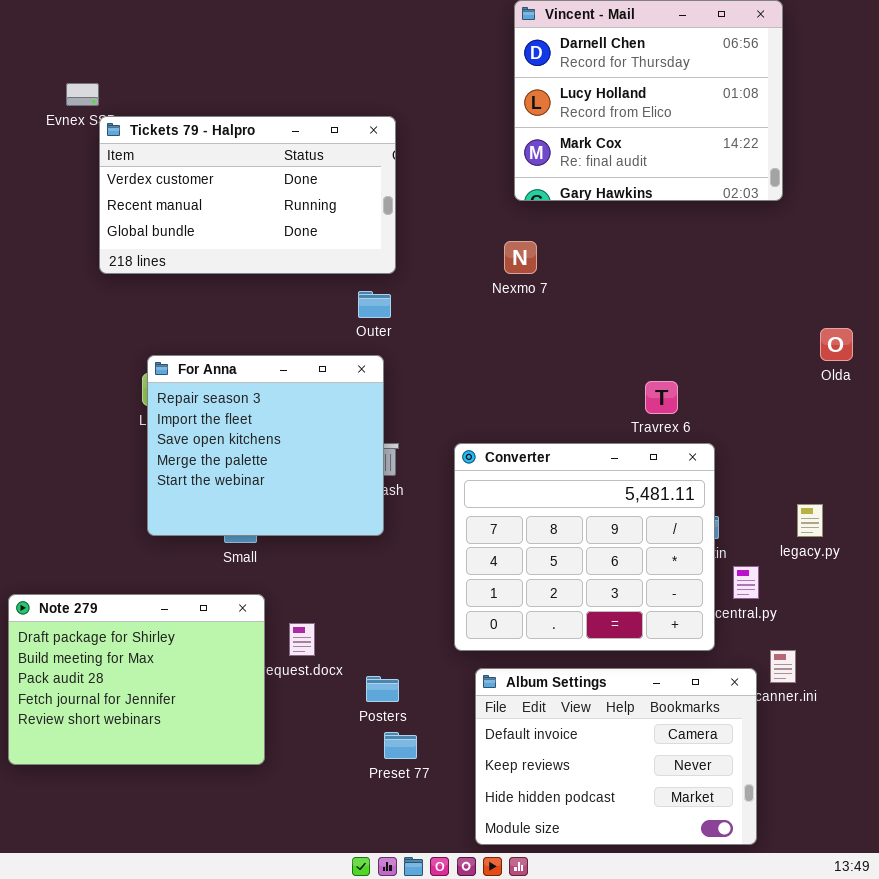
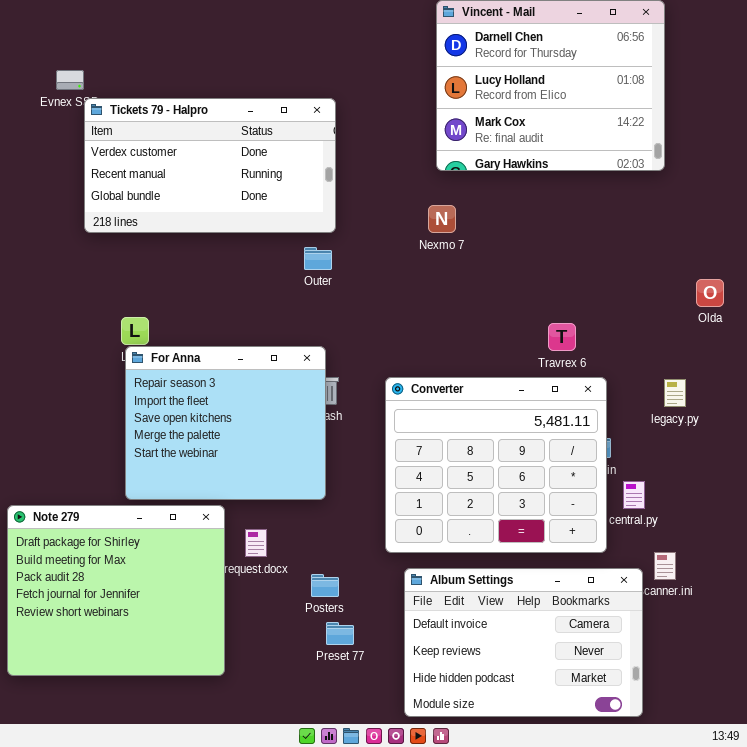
For Anna: [147,355,384,536] -> [125,346,326,500], moved
legacy.py: [797,504,823,537] -> [664,379,686,407], moved
Note 279: [8,594,265,765] -> [7,505,225,676], resized

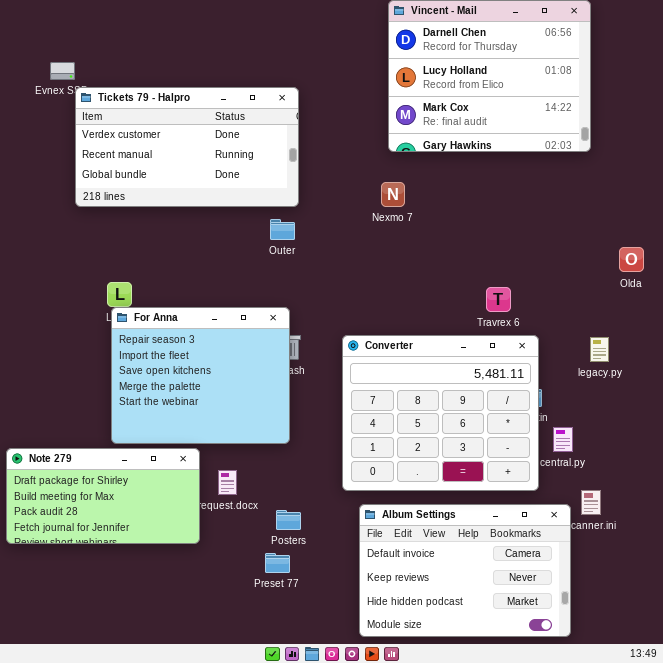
Note 279: [7,505,225,676] -> [6,448,200,544], resized
Preset 77: [326,622,354,645] -> [265,553,290,573], moved

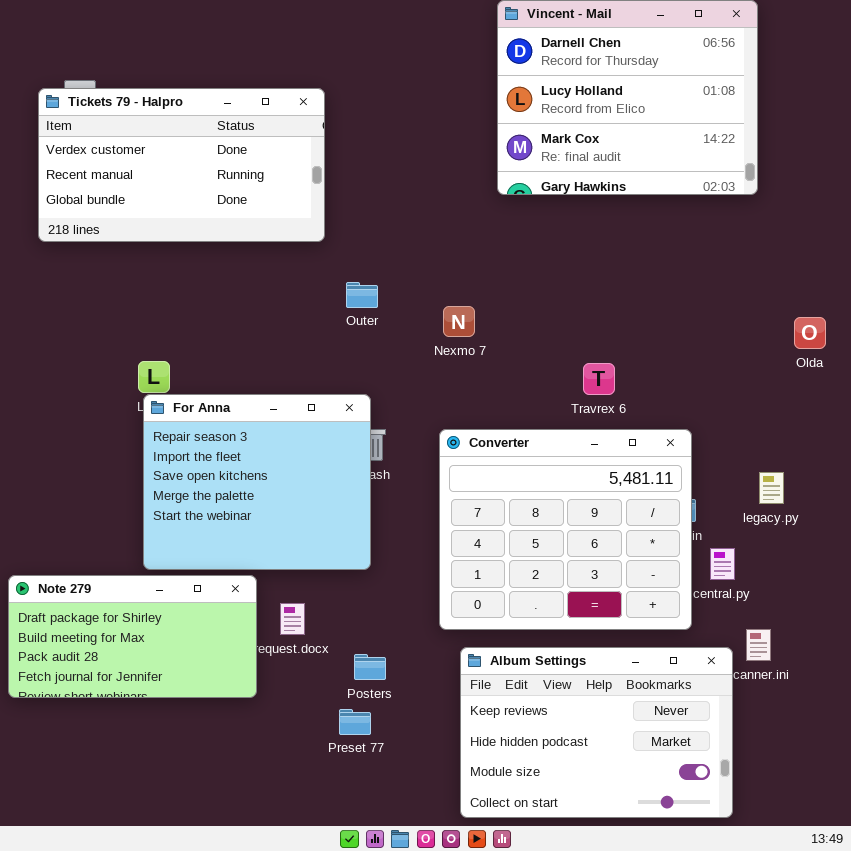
Tickets 79 - Halpro: [75,87,299,207] -> [38,88,325,242], moved
Nexmo 7: [381,182,405,207] -> [443,306,475,337], moved
Travrex 6: [486,287,511,312] -> [583,363,615,395], moved
legacy.py: [590,337,609,362] -> [759,472,784,504], moved
Album Settings: [359,504,571,637] -> [460,647,733,818], scrolled down 1 row

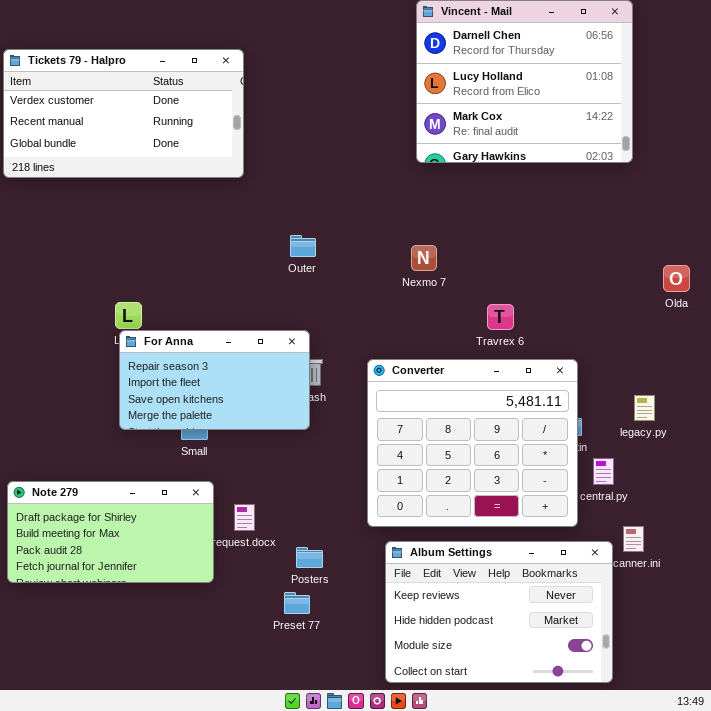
Tickets 79 - Halpro: [38,88,325,242] -> [3,49,244,178], moved
Nexmo 7: [443,306,475,337] -> [411,245,437,271], moved
For Anna: [143,394,371,570] -> [119,330,310,430], resized

